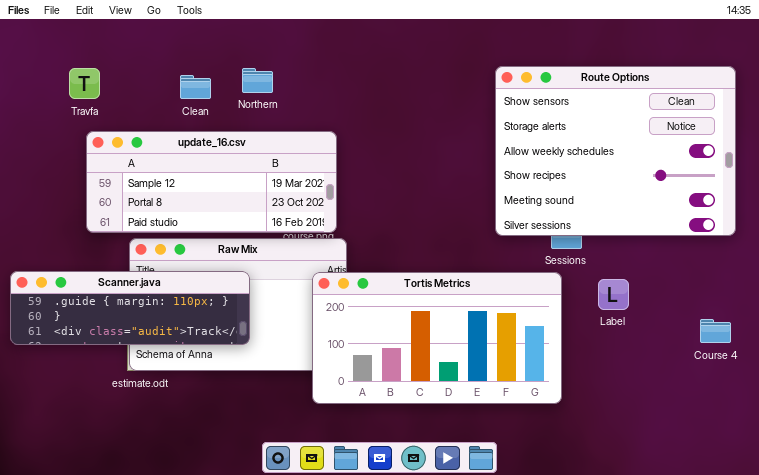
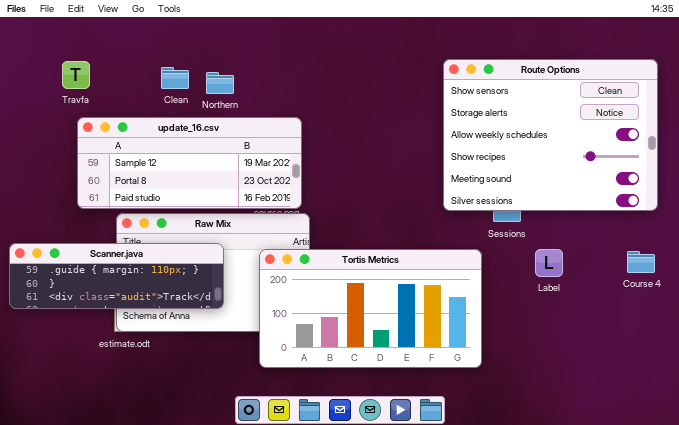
Northern: [242,68,273,93] -> [206,72,234,94], moved
Tortis Metrics: [312,272,562,404] -> [259,249,482,368], moved
Course 4: [700,319,731,343] -> [627,251,655,273], moved

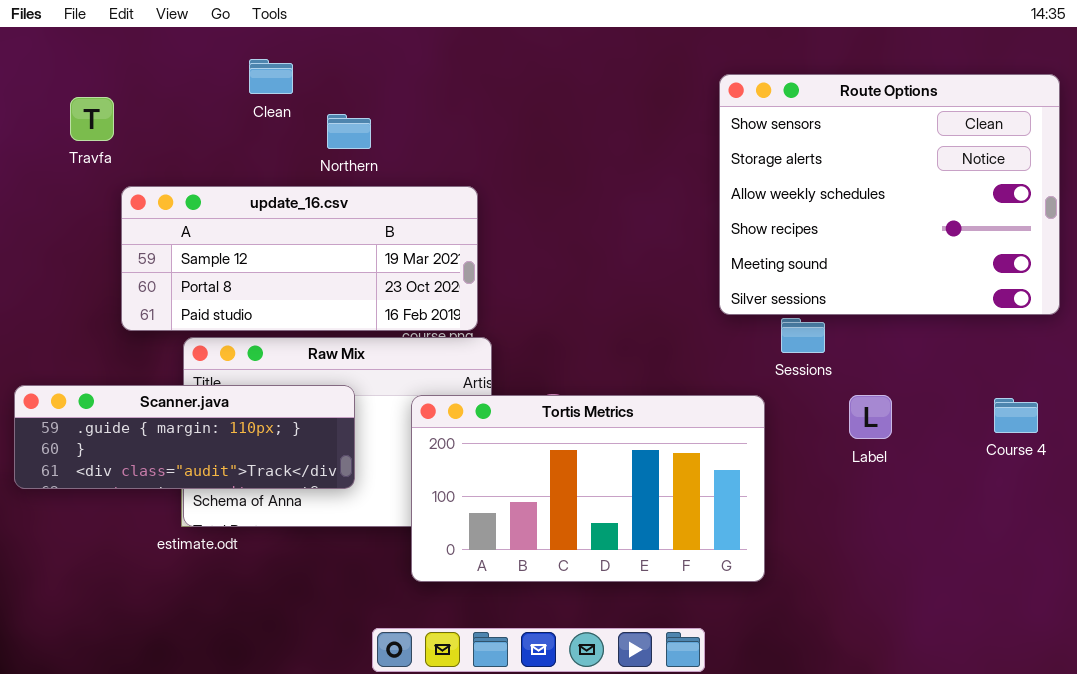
Route Options: [443,59,658,211] -> [719,74,1060,315], moved
Travfa: [62,61,90,89] -> [70,97,114,141], moved
Clean: [161,67,189,89] -> [249,59,293,94], moved

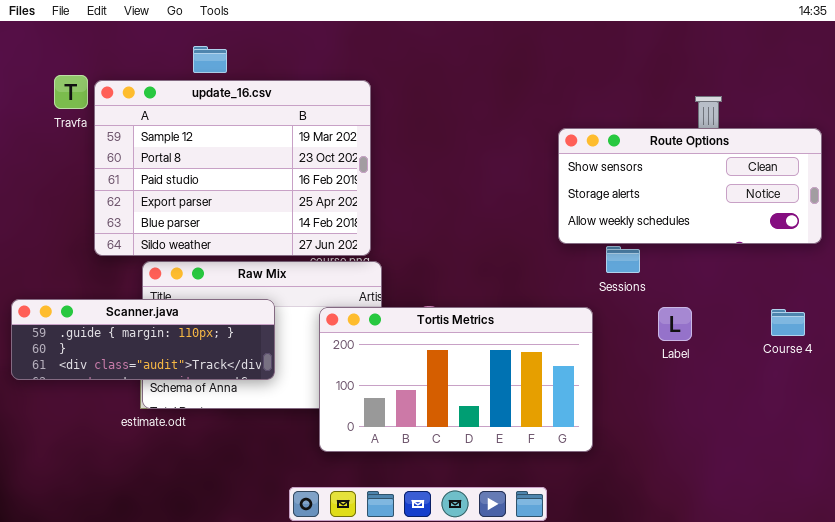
Route Options: [719,74,1060,315] -> [558,128,822,244], resized
update_16.csv: [121,186,478,331] -> [94,80,371,256], resized

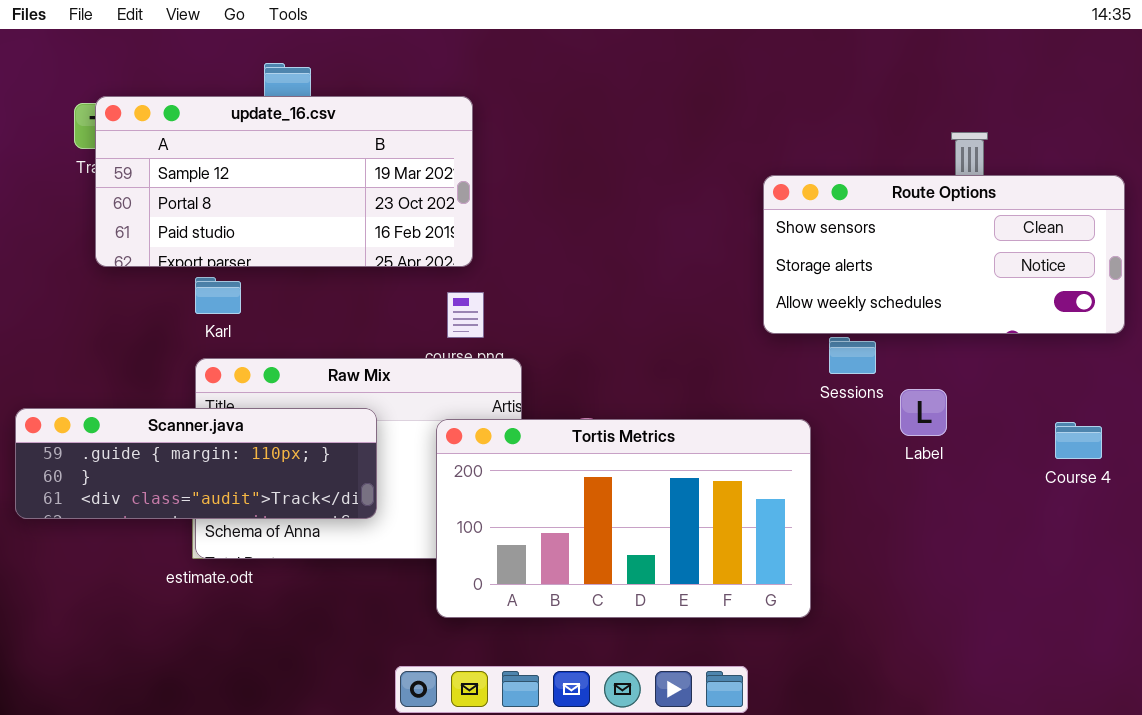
update_16.csv: [94,80,371,256] -> [95,96,473,267], moved, resized
Label: [658,307,692,341] -> [900,389,947,436], moved

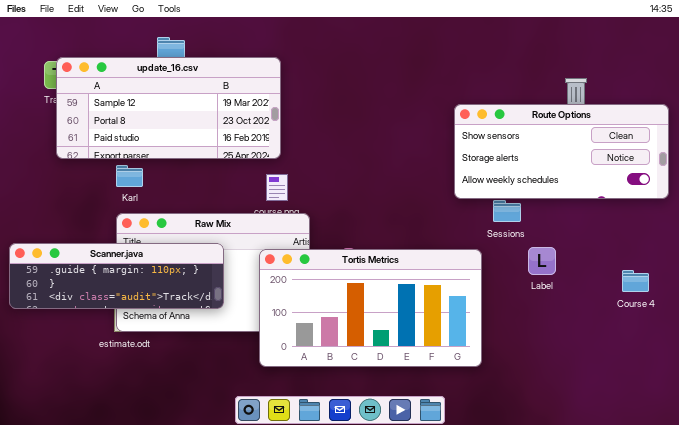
Label: [900,389,947,436] -> [528,247,556,275], moved
Course 4: [1055,422,1102,459] -> [622,270,649,292], moved

